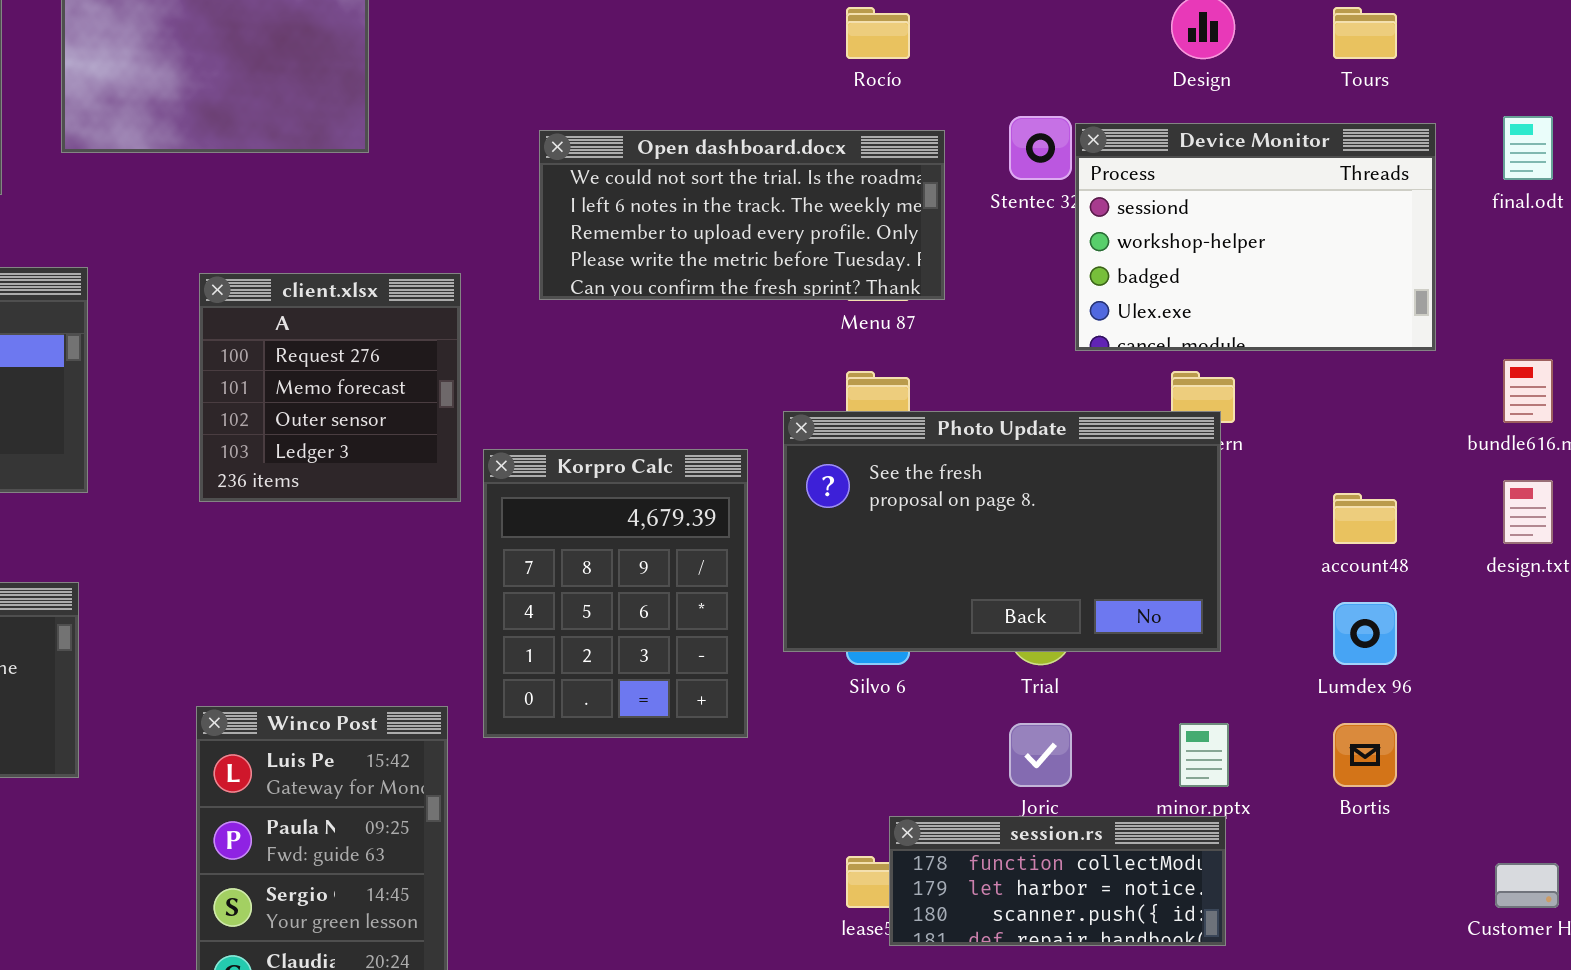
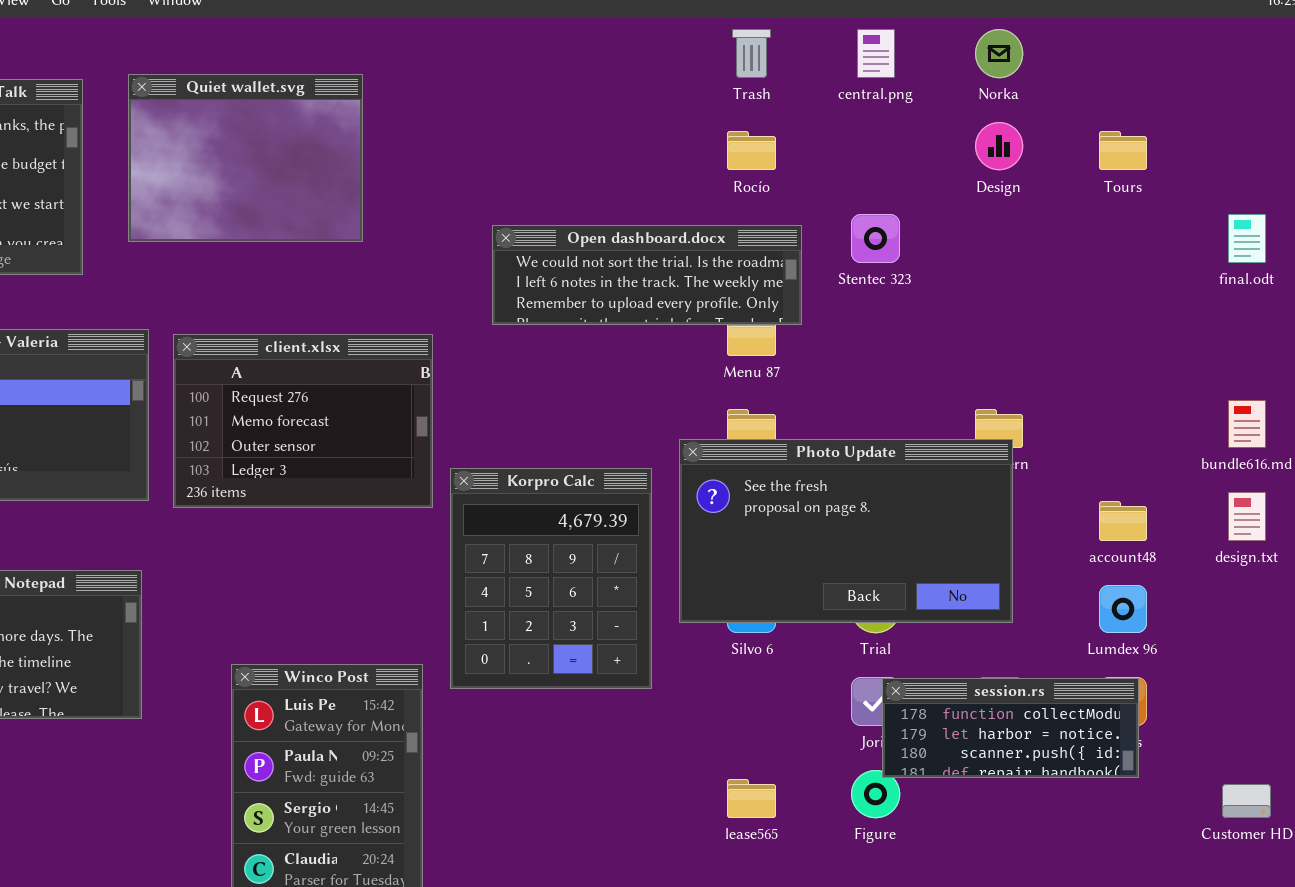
Device Monitor: [1075,123,1436,351] -> none, closed
Open dashboard.docx: [539,130,945,300] -> [492,225,802,325], resized
client.xlsx: [199,273,461,502] -> [173,334,433,508], resized
session.rs: [889,816,1226,946] -> [882,678,1139,778], moved

